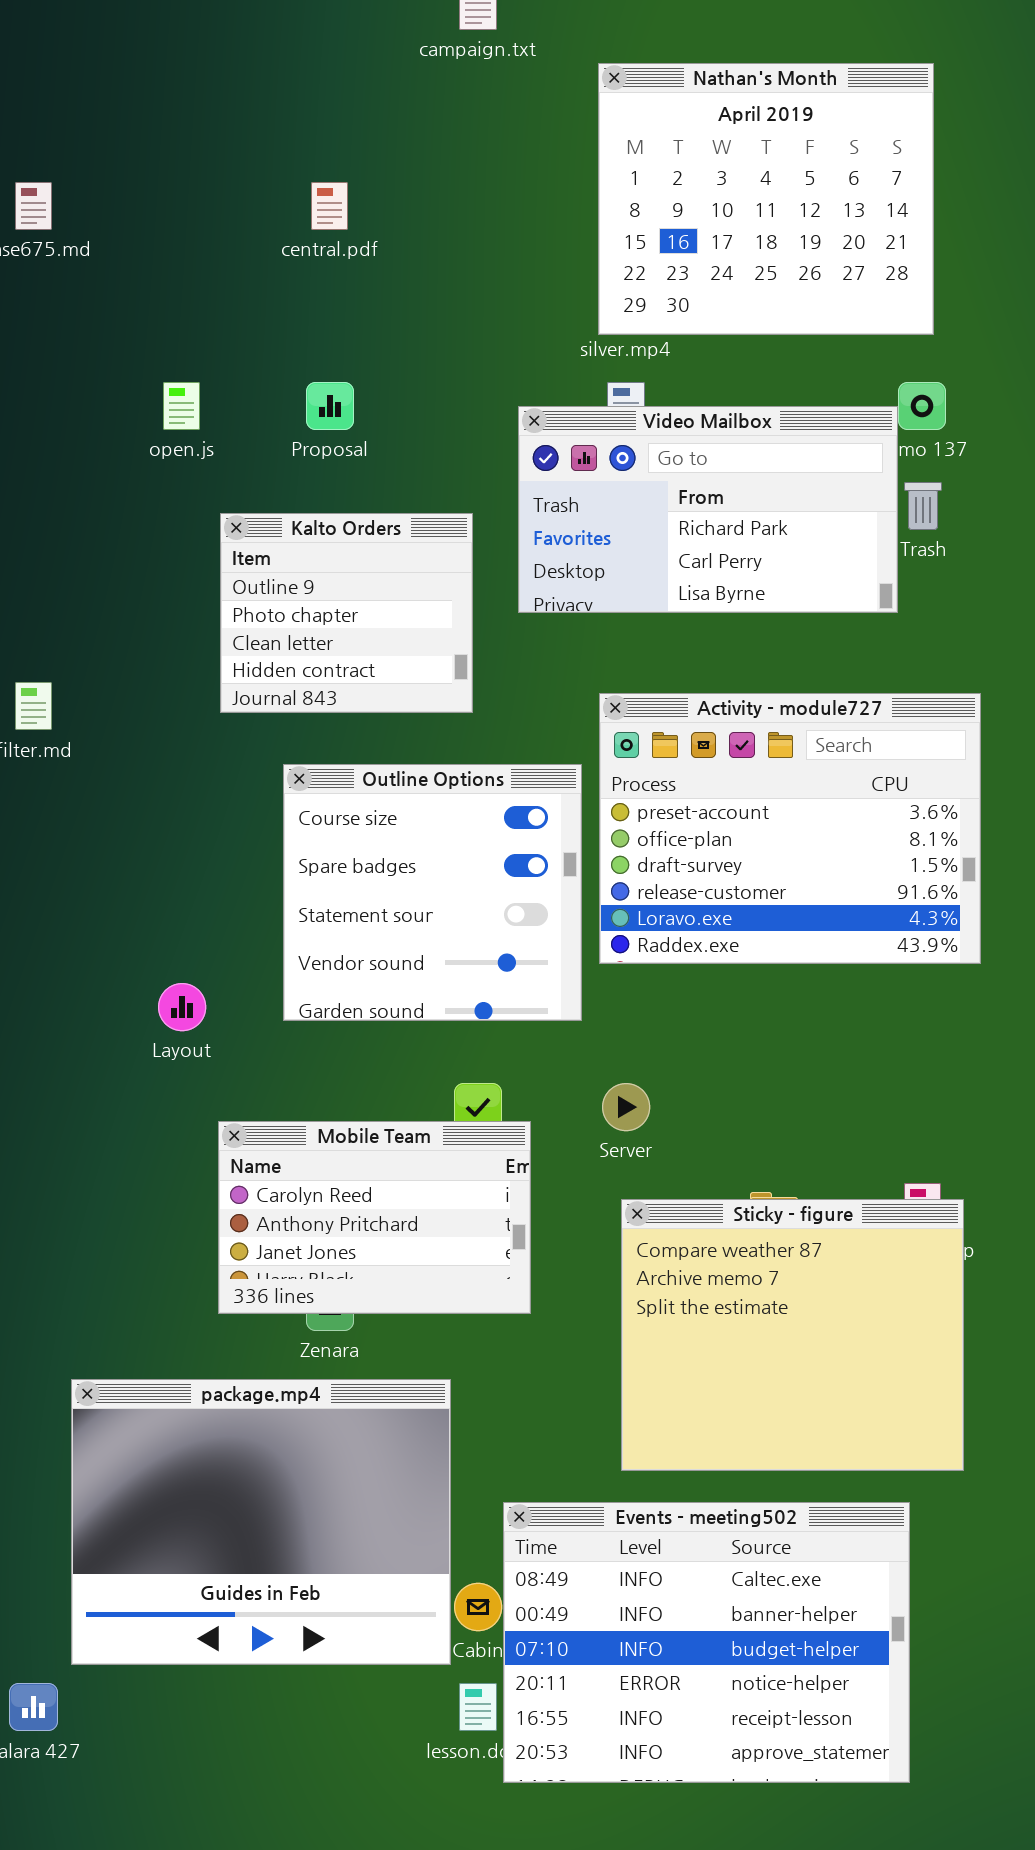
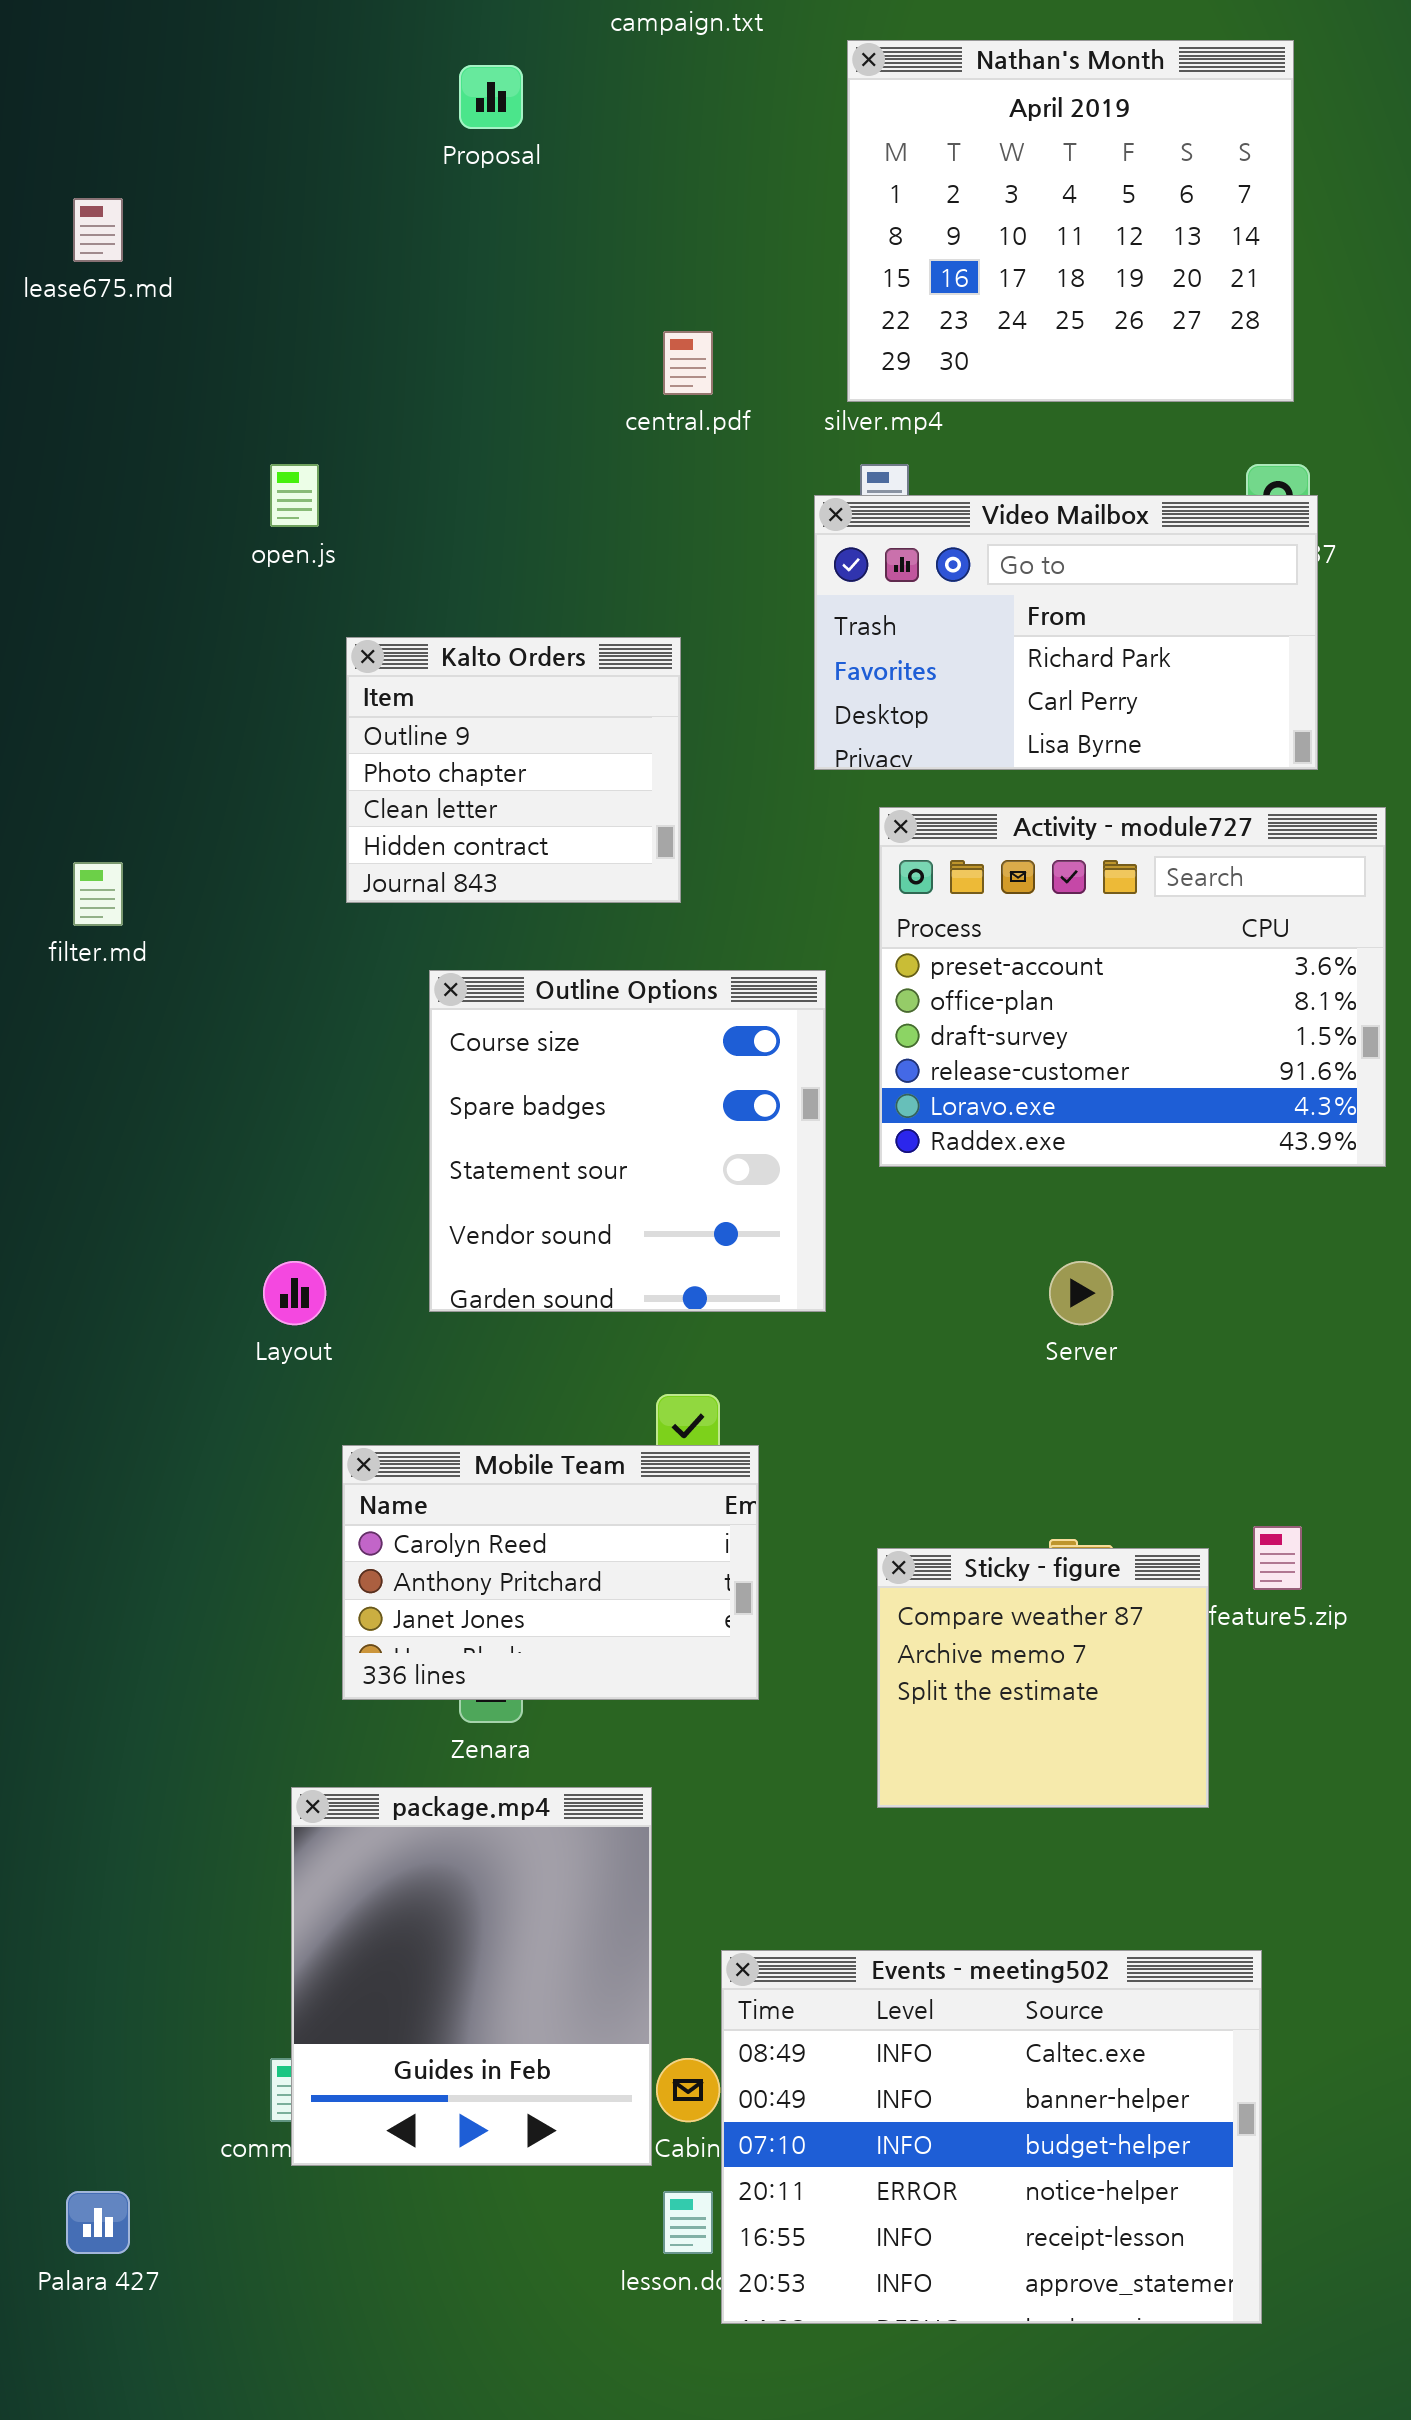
central.pdf: [311,182,348,230] -> [663,331,713,395], moved
Proposal: [306,382,354,430] -> [459,65,523,129], moved
Video Mailbox: [518,406,898,613] -> [814,495,1318,770], moved
Activity - module727: [599,693,981,964] -> [879,807,1386,1167], moved
Server: [602,1083,650,1131] -> [1049,1261,1113,1325], moved
Sticky - figure: [621,1199,964,1471] -> [877,1548,1209,1808], resized
package.mp4: [71,1379,451,1665] -> [291,1787,652,2166], resized

